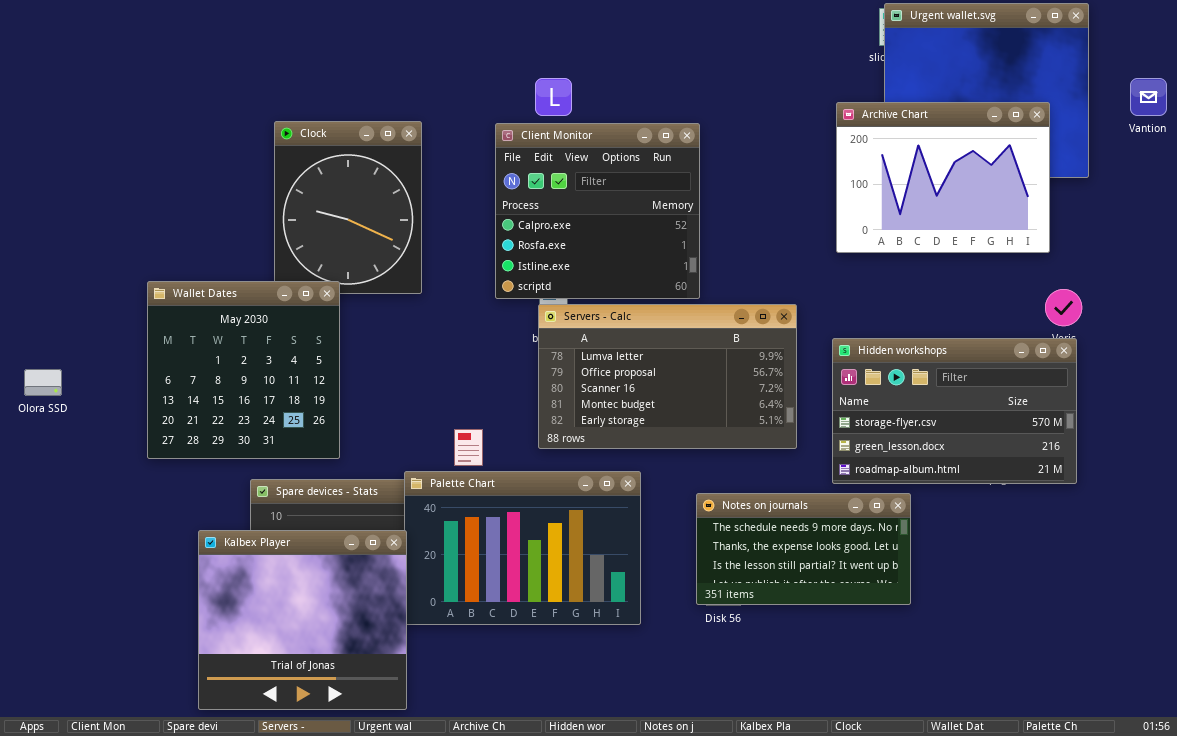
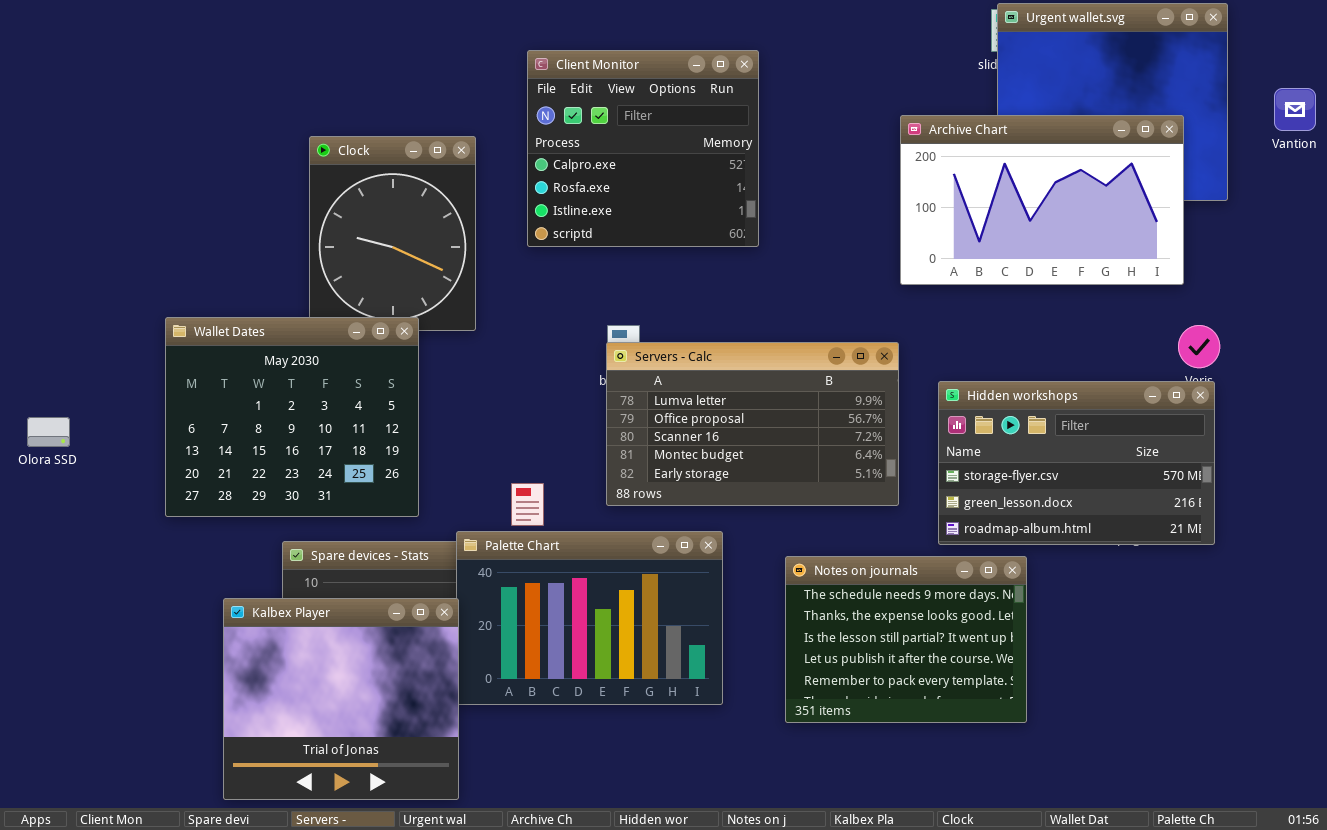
Archive Chart: [836,102,1050,253] -> [900,115,1184,285], resized
Client Monitor: [495,123,700,299] -> [527,50,759,247], moved
Wallet Dates: [147,281,340,459] -> [165,317,419,517], resized
Notes on journals: [696,493,911,605] -> [785,556,1027,723], resized

